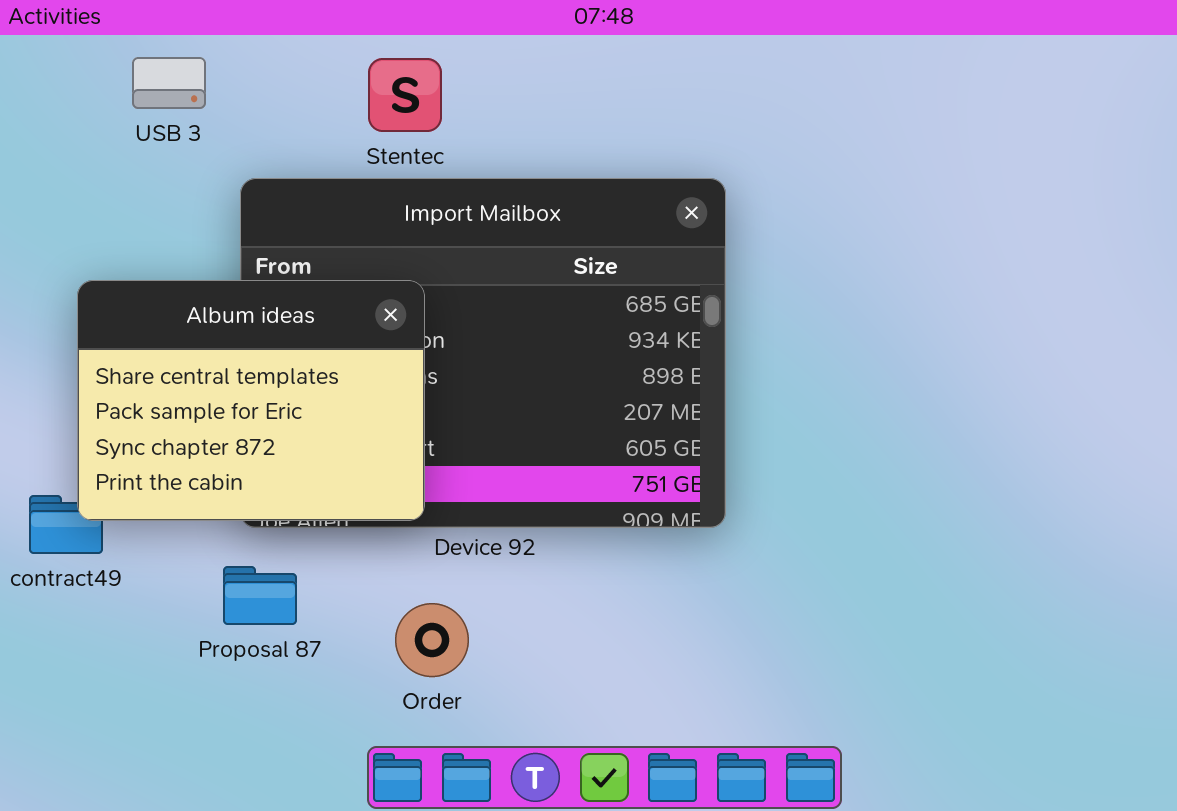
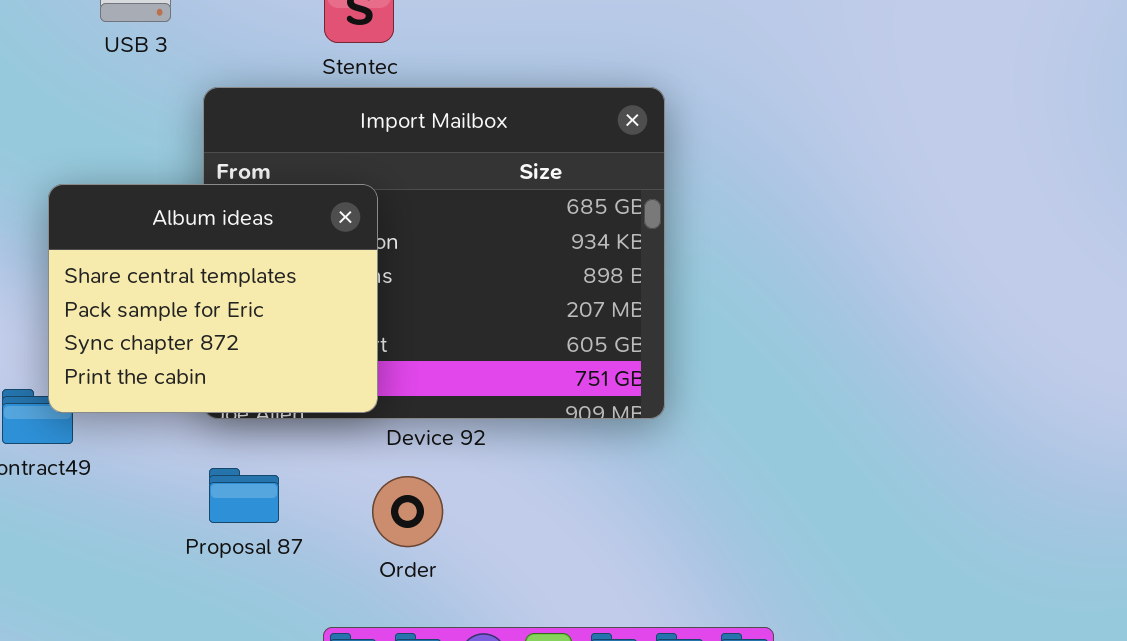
Proposal 87: [223,566,297,625] -> [209,468,279,523], moved
Order: [395,603,469,677] -> [372,476,443,547], moved

